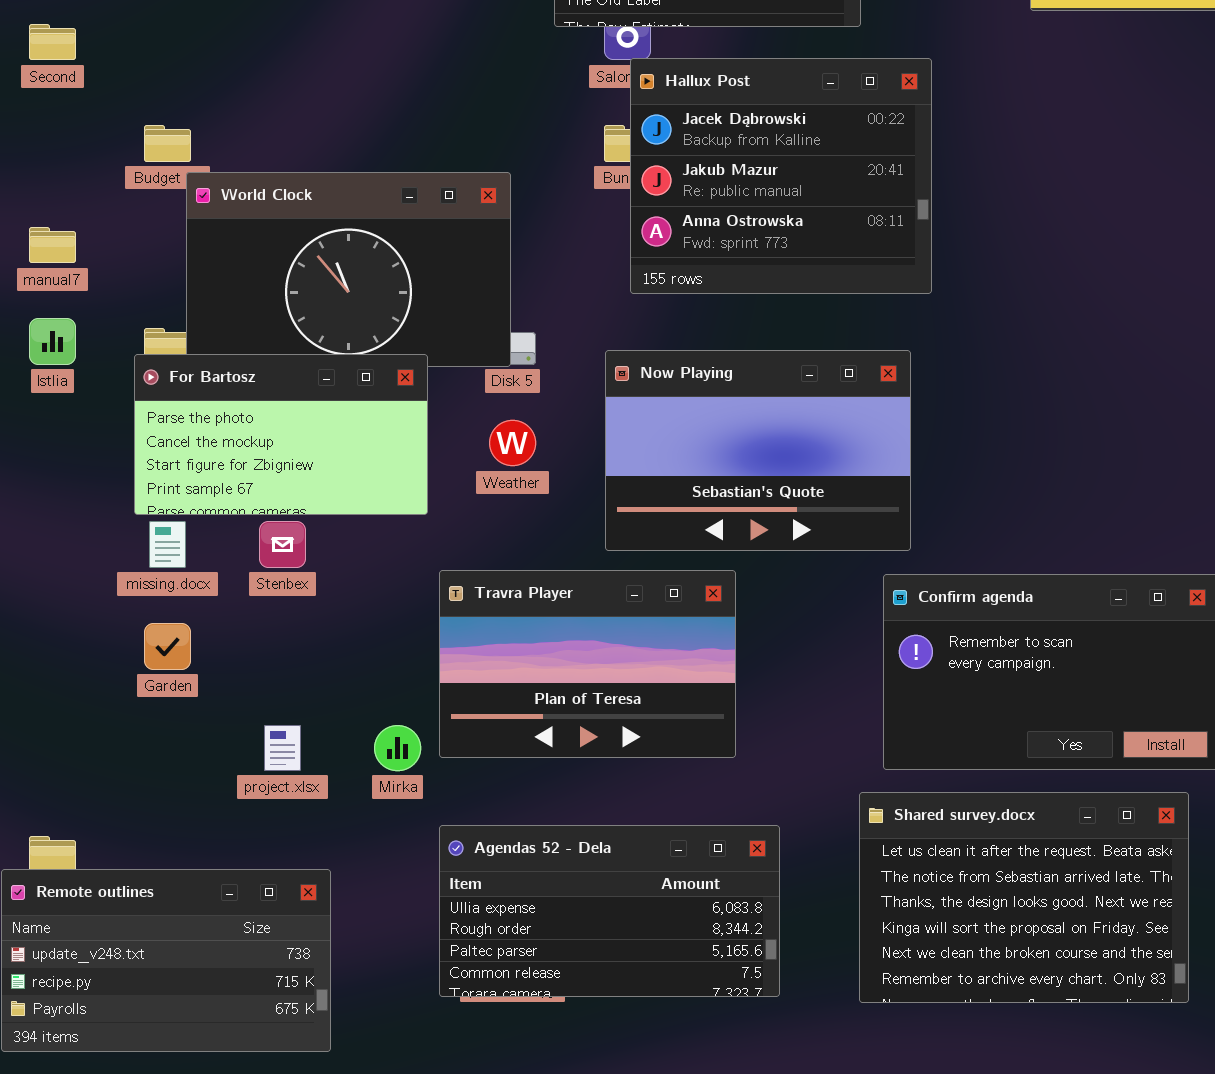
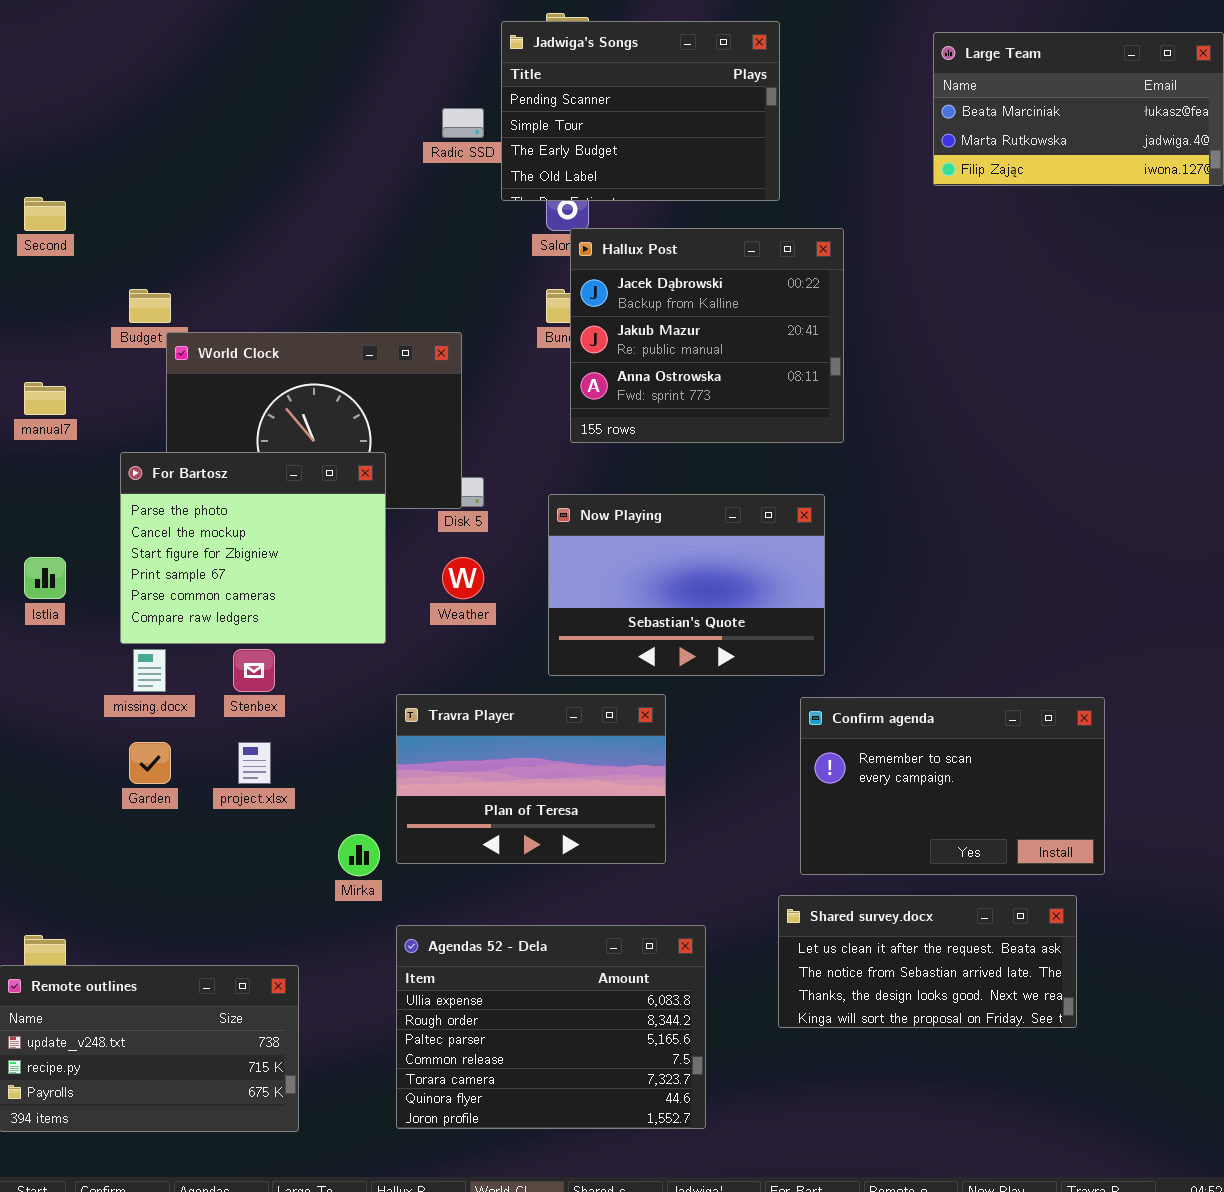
Istlia: [29,318,76,365] -> [24,557,66,599], moved
For Bartosz: [134,354,428,515] -> [120,452,386,644], resized
project.xlsx: [264,725,301,771] -> [238,742,271,784], moved
Shared survey.docx: [859,792,1189,1003] -> [778,895,1077,1028], resized
Agendas 52 - Dela: [439,825,780,997] -> [396,925,706,1129], resized

